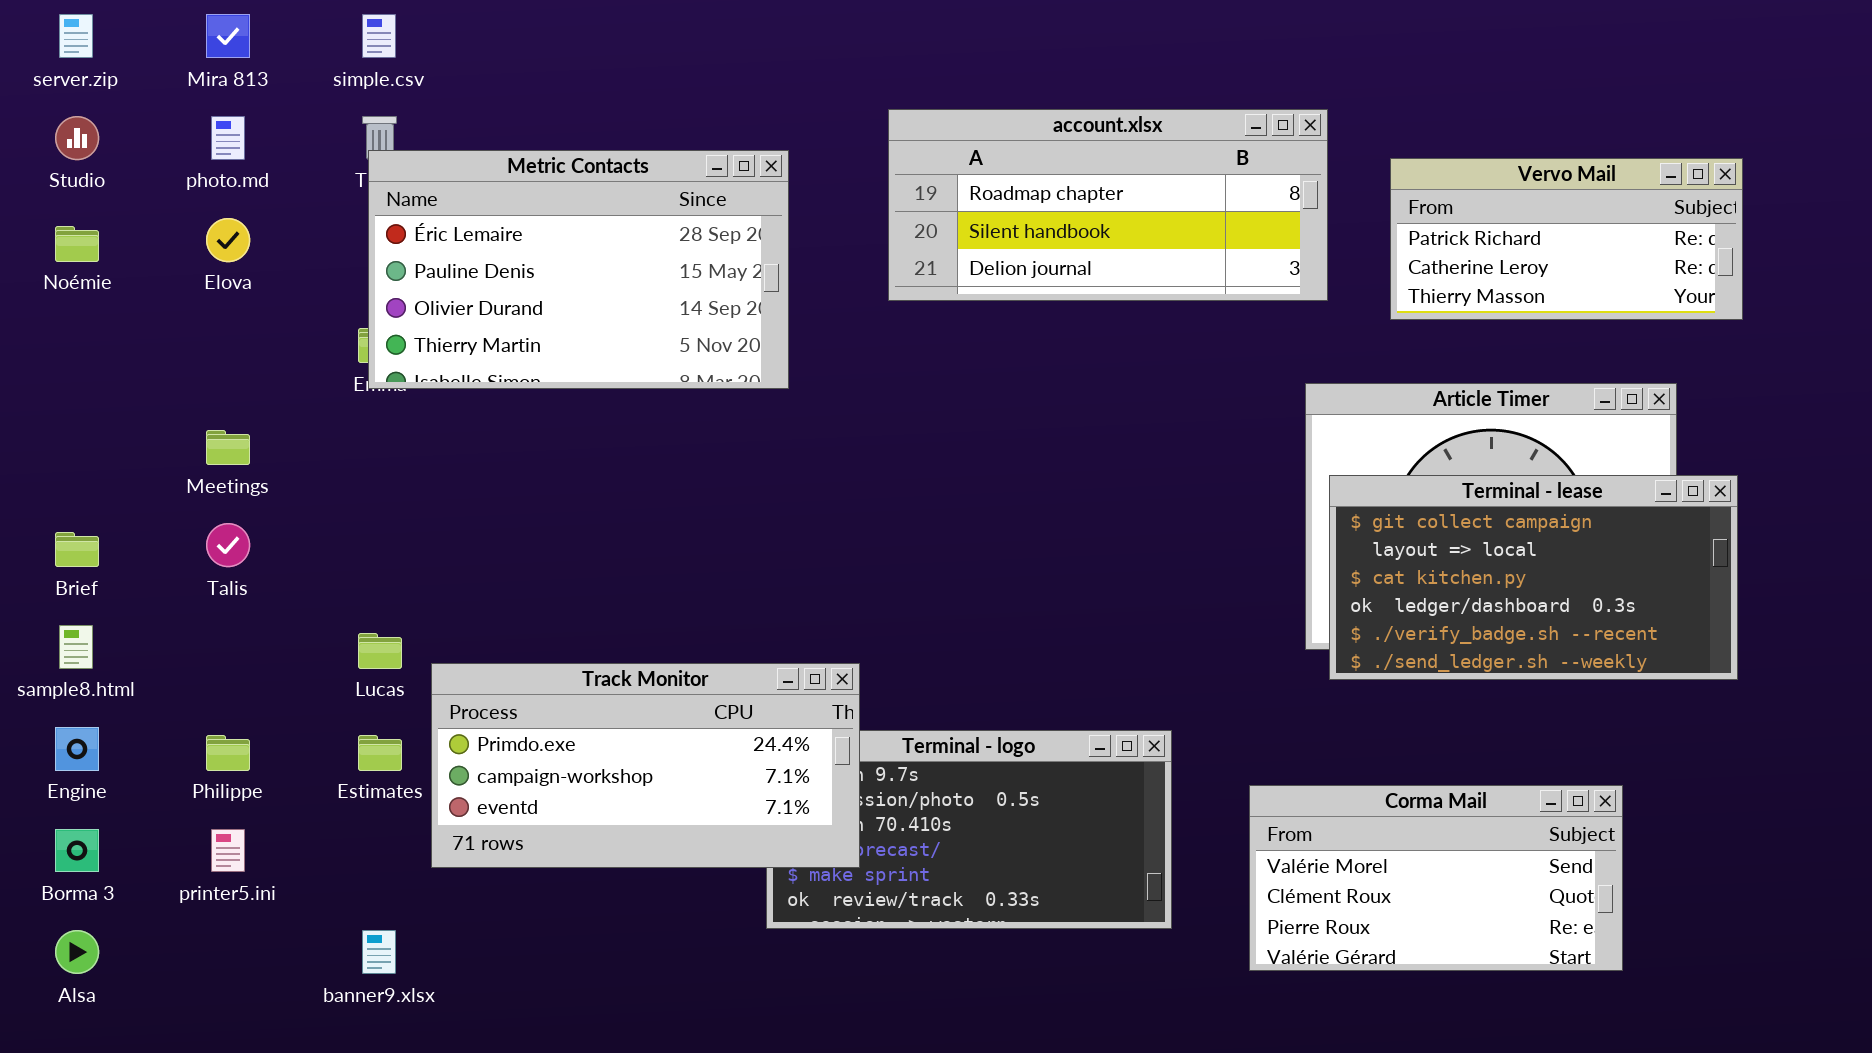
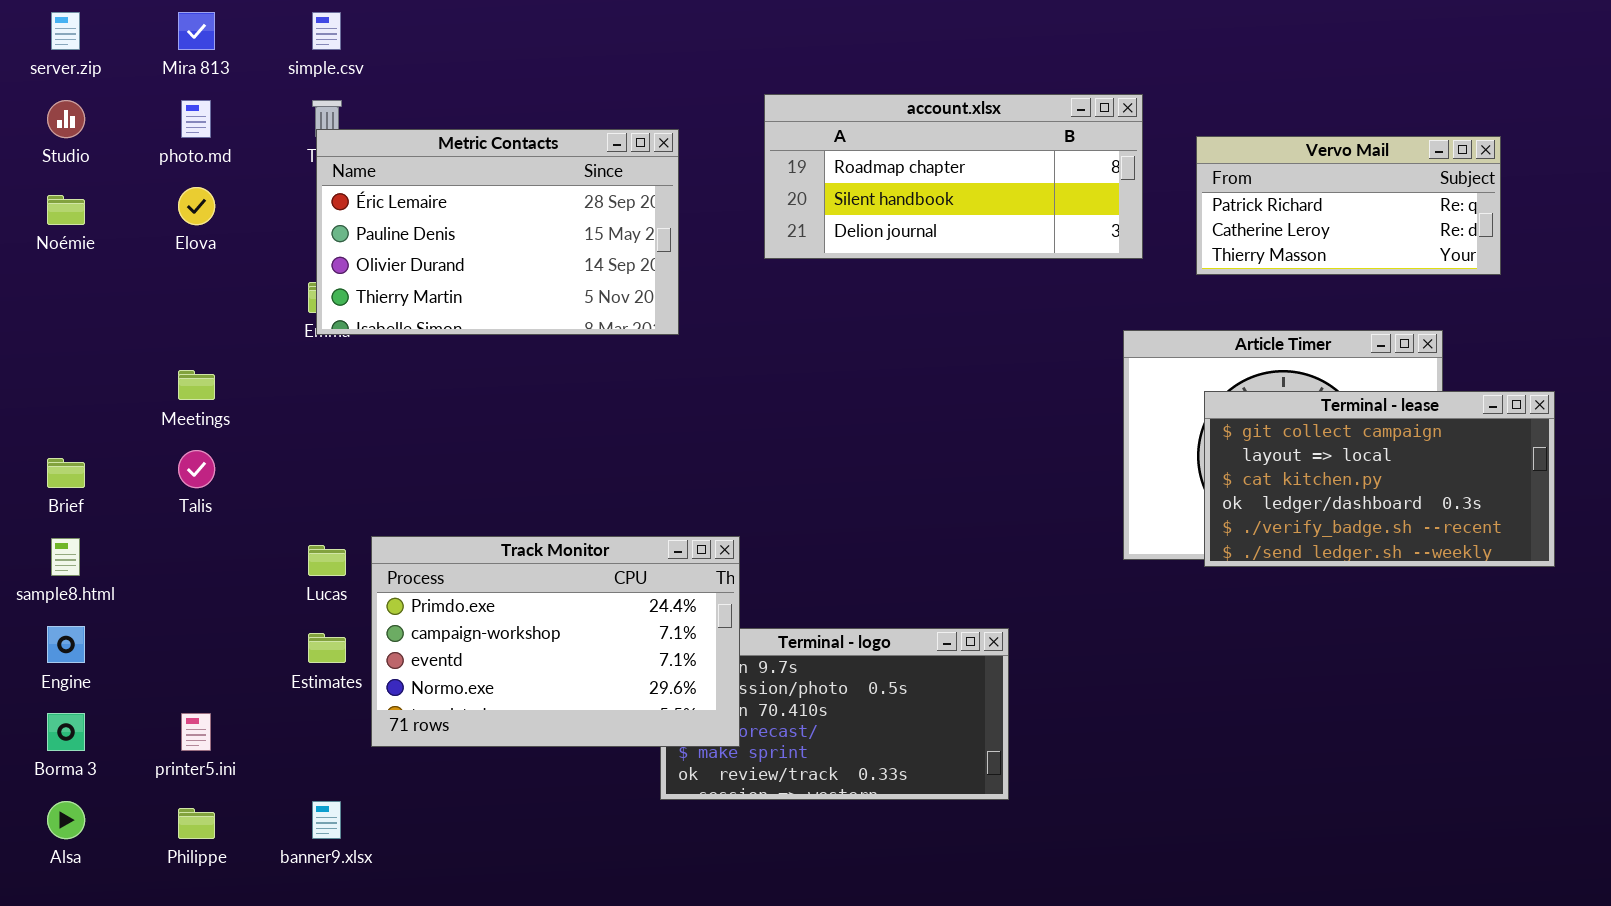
Terminal - lease: [1329,475,1738,680] -> [1204,391,1555,567], moved
Track Monitor: [431,663,860,868] -> [371,536,740,747], resized
Philippe: [206,735,250,771] -> [178,808,215,839], moved
Corma Mail: [1249,785,1623,971] -> none, closed

